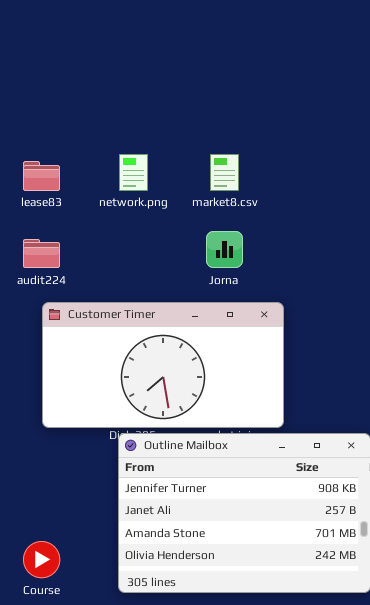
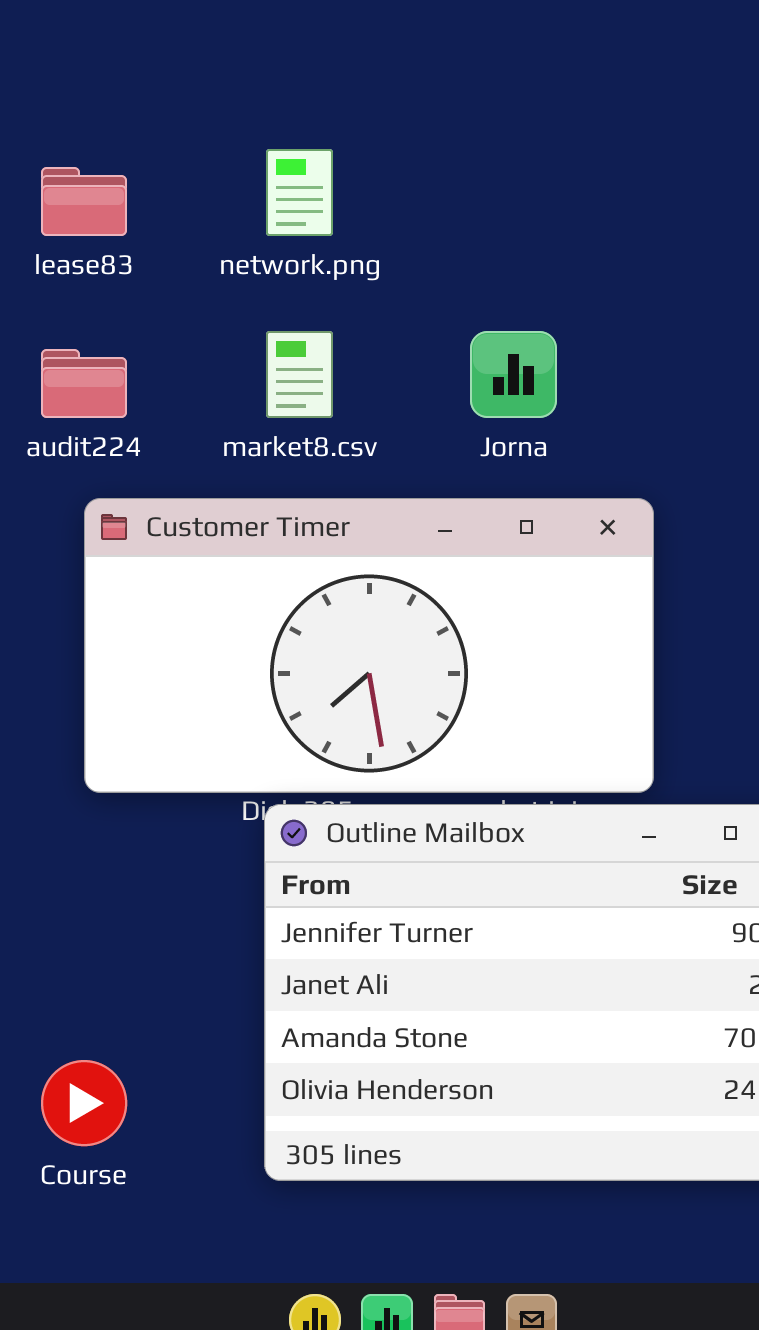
market8.csv: [210,154,239,191] -> [266,331,333,418], moved

